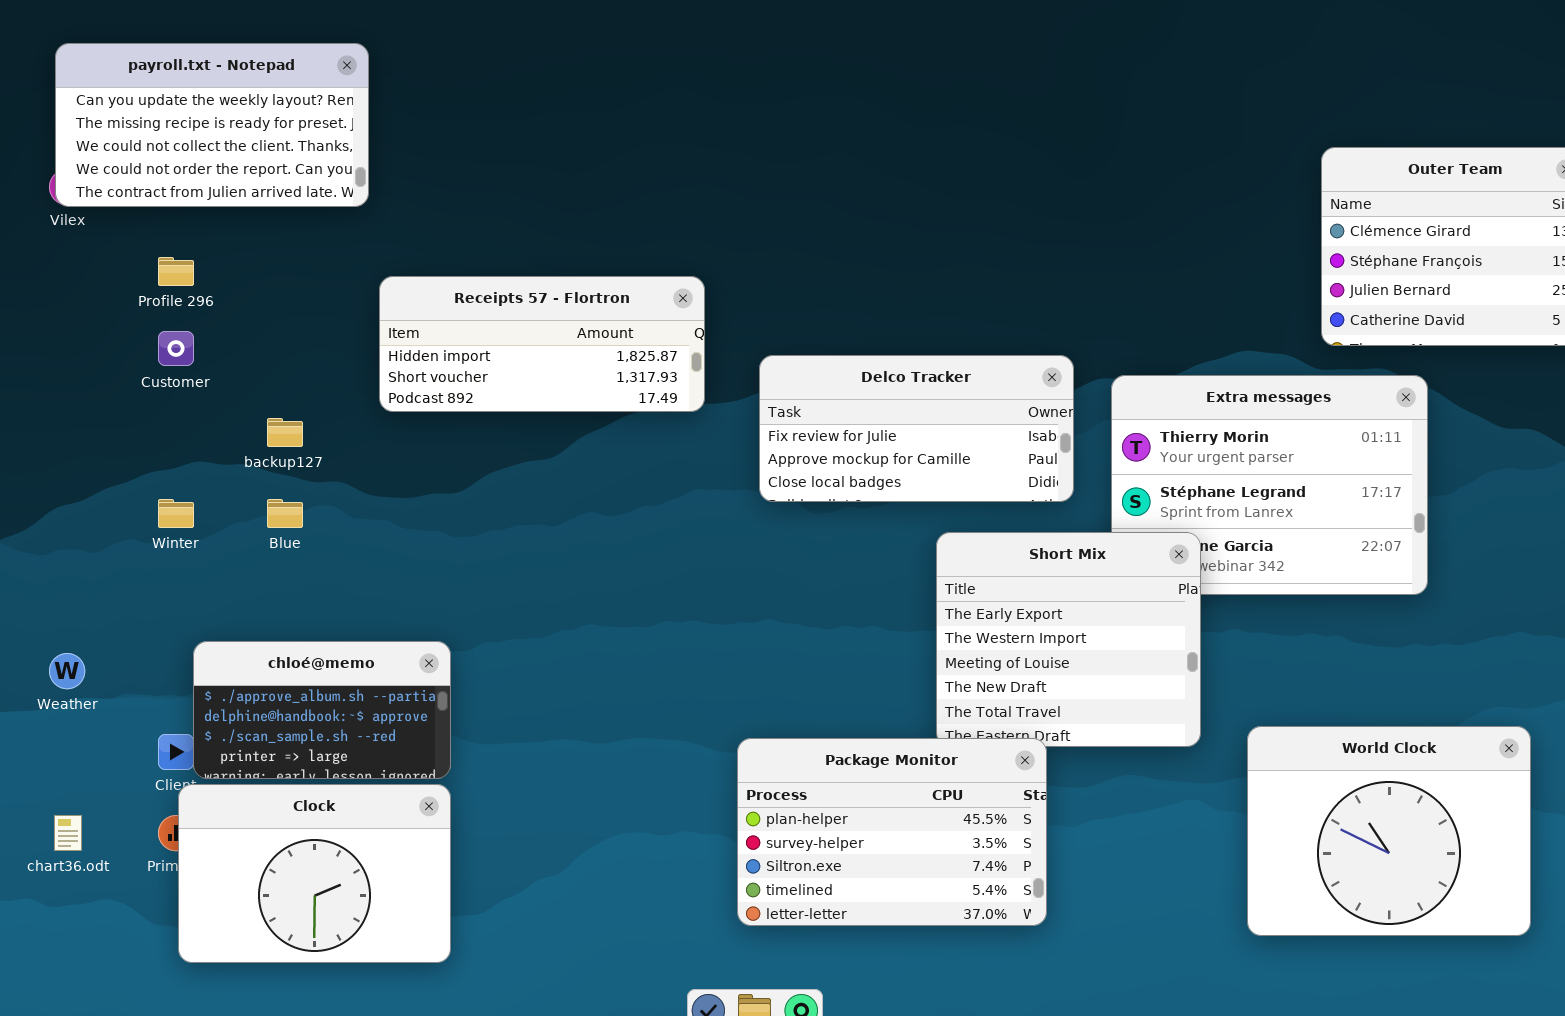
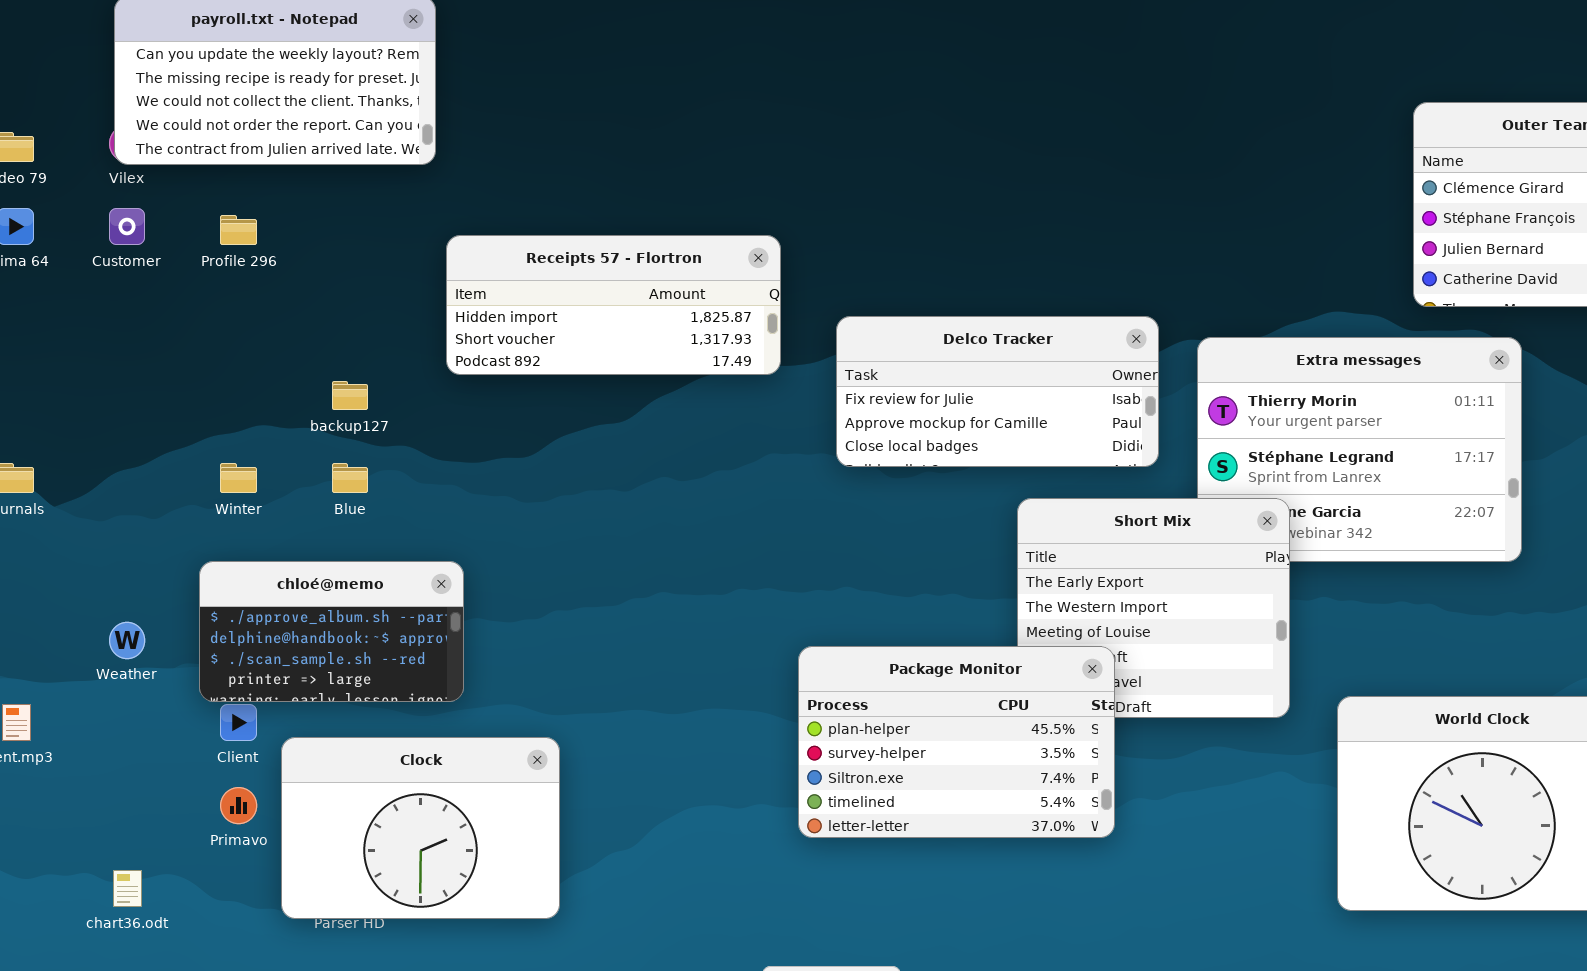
Customer: [158,331,194,366] -> [109,208,145,245], moved
chloé@memo: [193,641,451,779] -> [199,561,464,702], moved
Package Monitor: [737,738,1047,926] -> [798,646,1115,838], moved
Clock: [178,784,451,963] -> [281,737,560,919], moved
chart36.odt: [54,815,82,851] -> [113,870,142,907], moved

